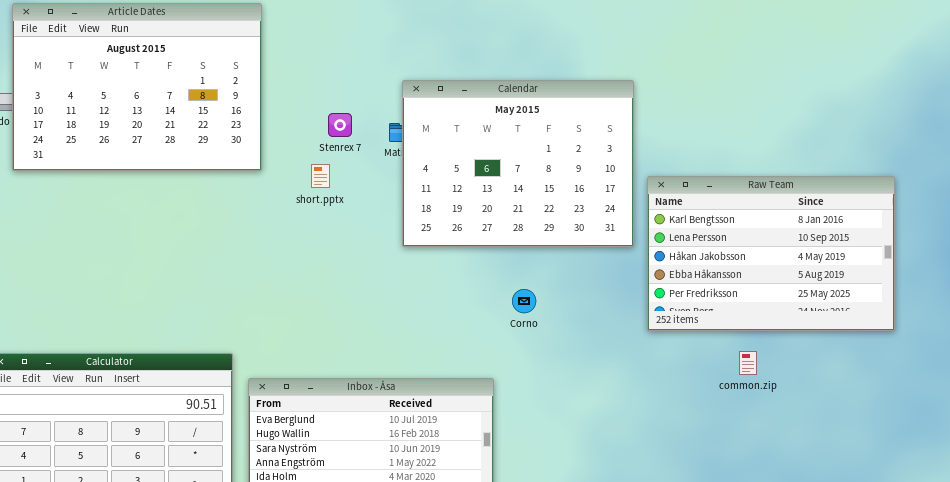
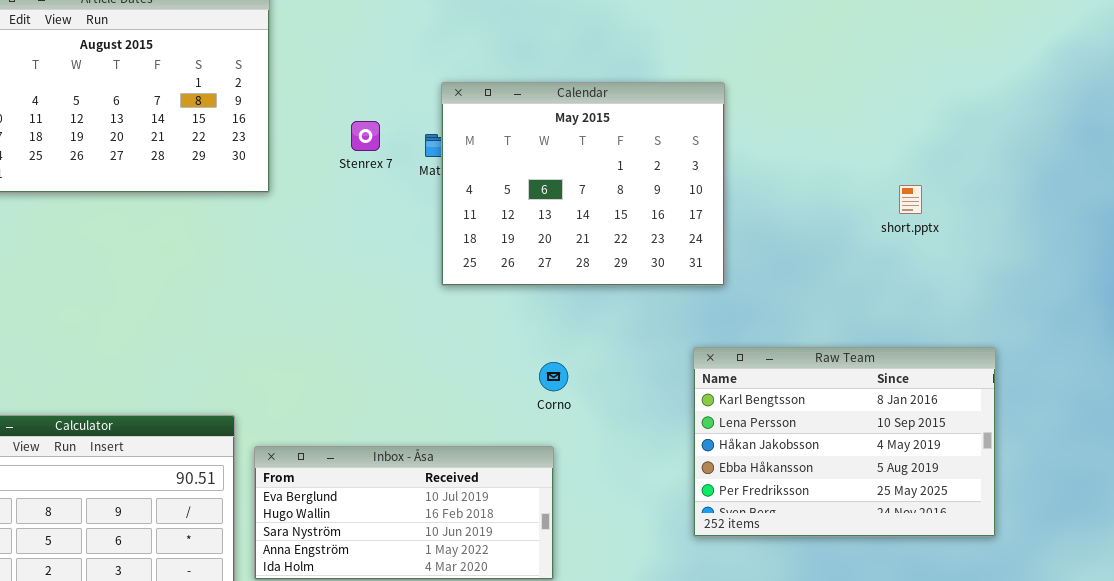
short.pptx: [311,164,330,188] -> [899,185,922,214], moved
Raw Team: [647,176,895,331] -> [693,347,996,537], moved
Corno: [512,289,536,313] -> [539,362,568,391], moved

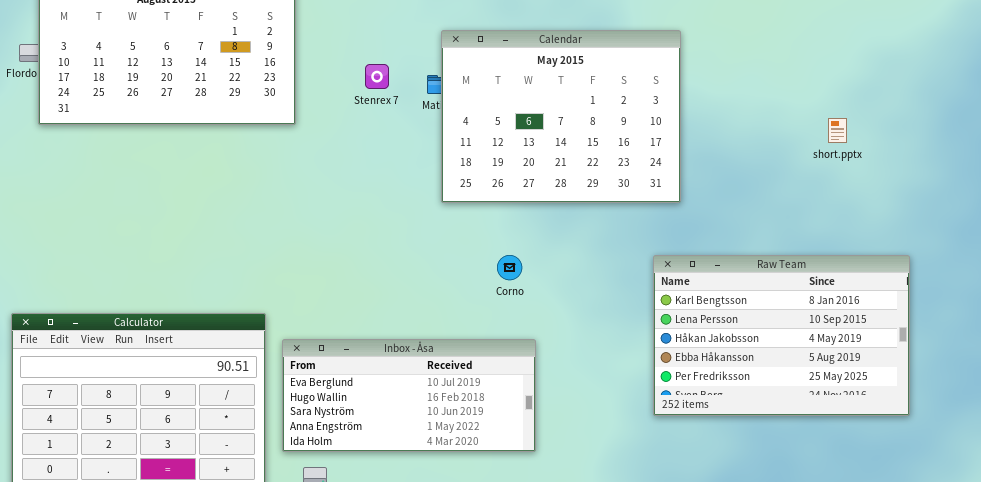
Corno: [539,362,568,391] -> [497,255,522,280], moved

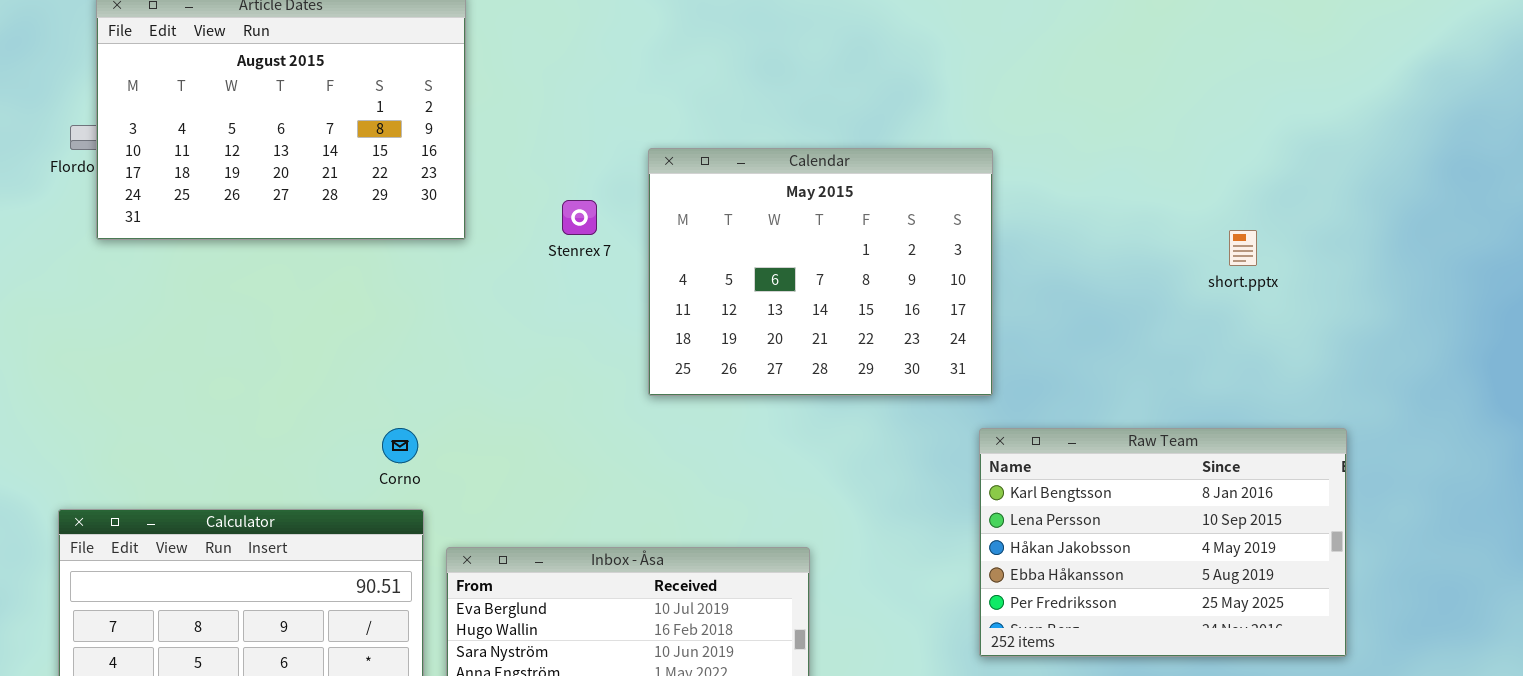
Calendar: [441,30,681,203] -> [648,148,993,396], moved
Stenrex 7: [365,64,389,89] -> [562,200,597,235], moved
Corno: [497,255,522,280] -> [382,428,418,463], moved

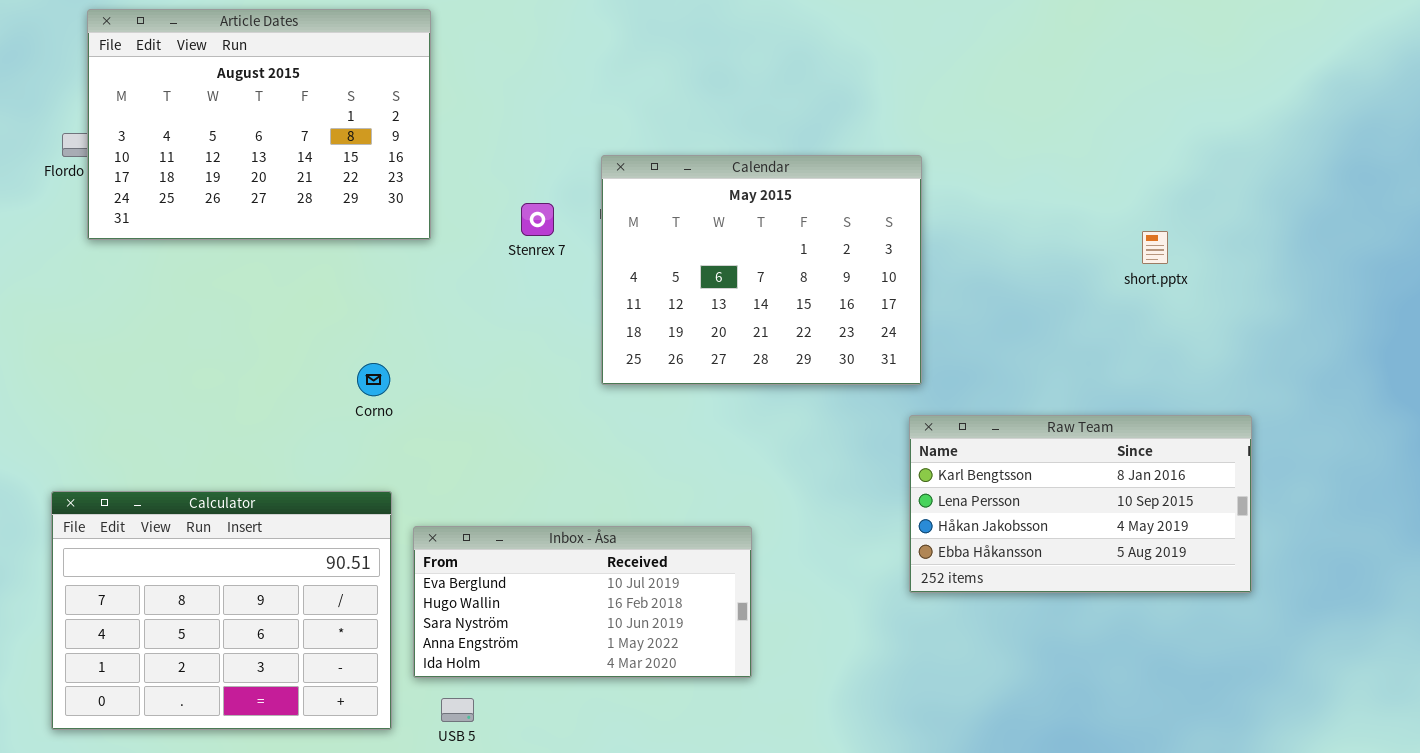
Corno: [382,428,418,463] -> [357,363,390,396], moved
Raw Team: [979,428,1347,657] -> [909,415,1252,593], resized

